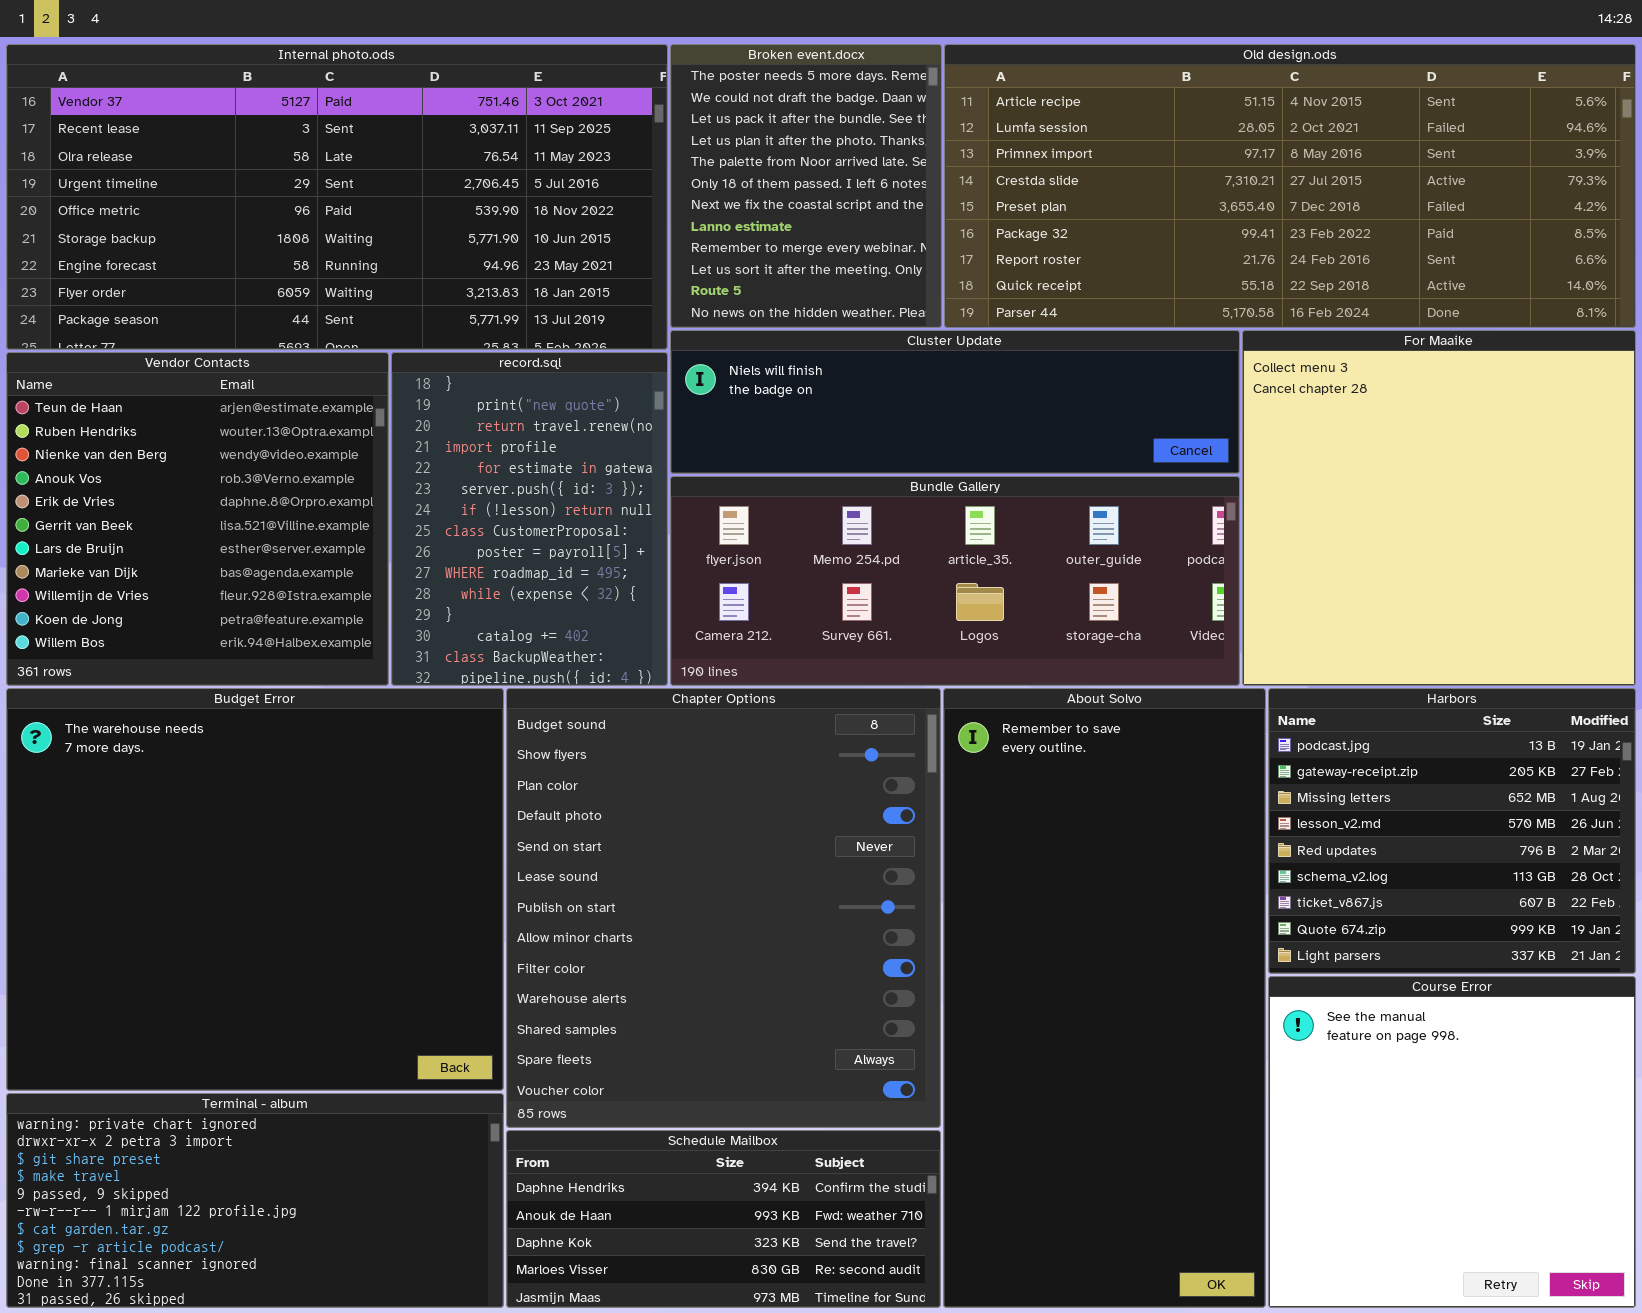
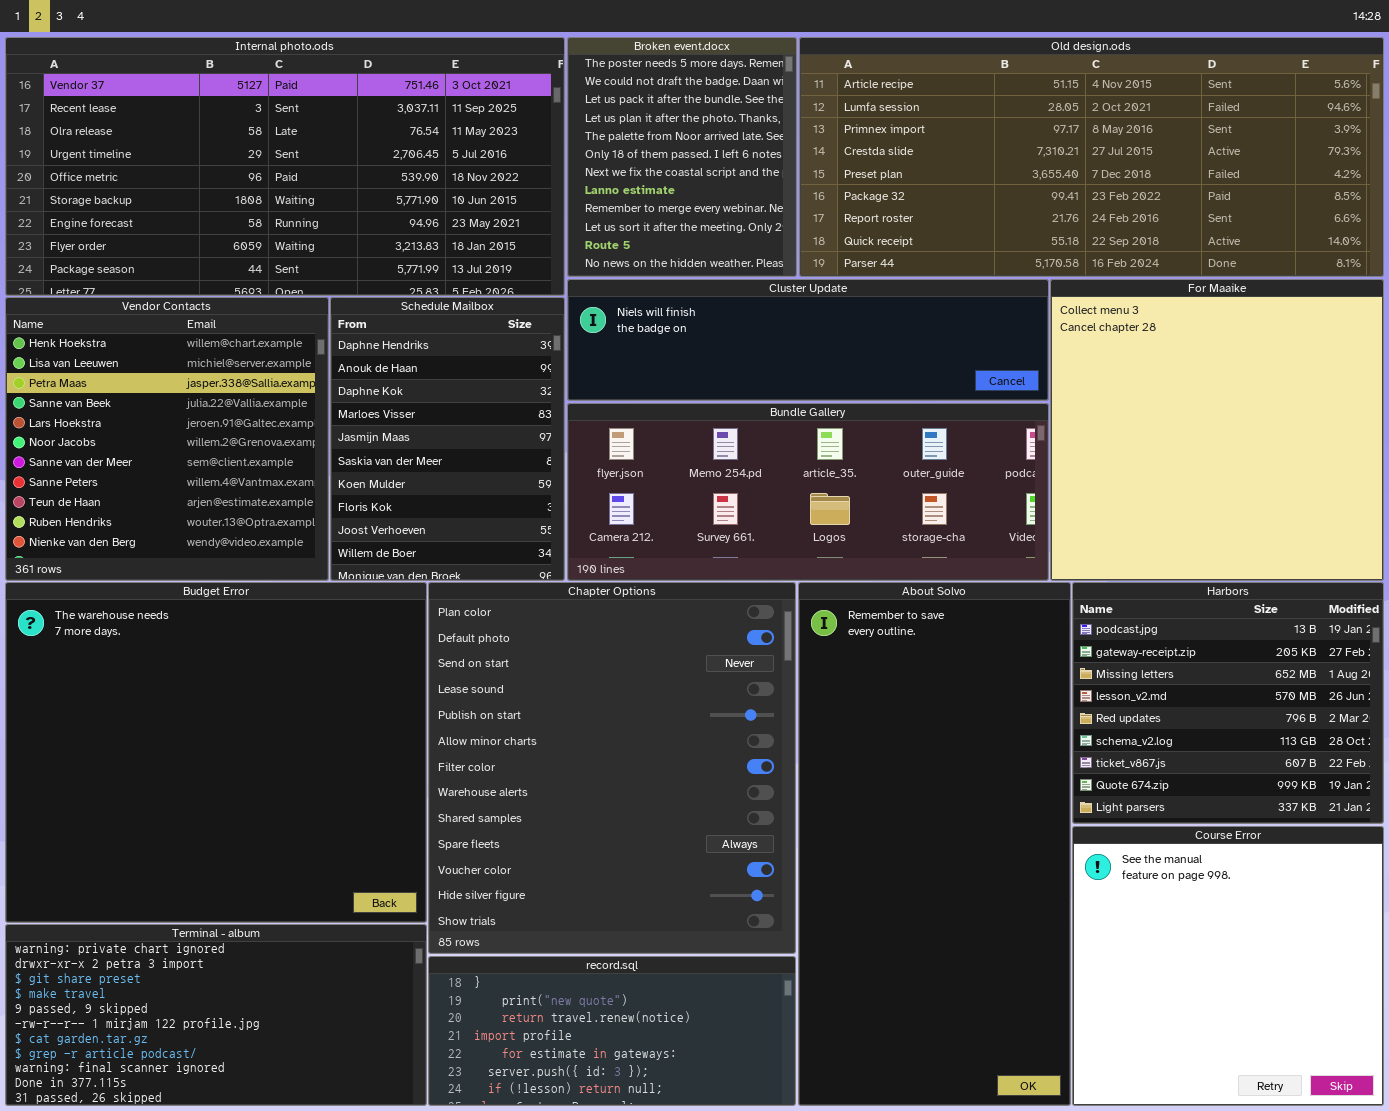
Vendor Contacts: [6,352,389,686] -> [5,297,329,581], scrolled up 8 rows
record.sql: [391,352,668,686] -> [428,956,796,1106], moved, resized
Chapter Options: [506,688,941,1128] -> [428,582,796,954], scrolled down 2 rows
Schedule Mailbox: [506,1130,941,1308] -> [330,297,565,581], moved, resized

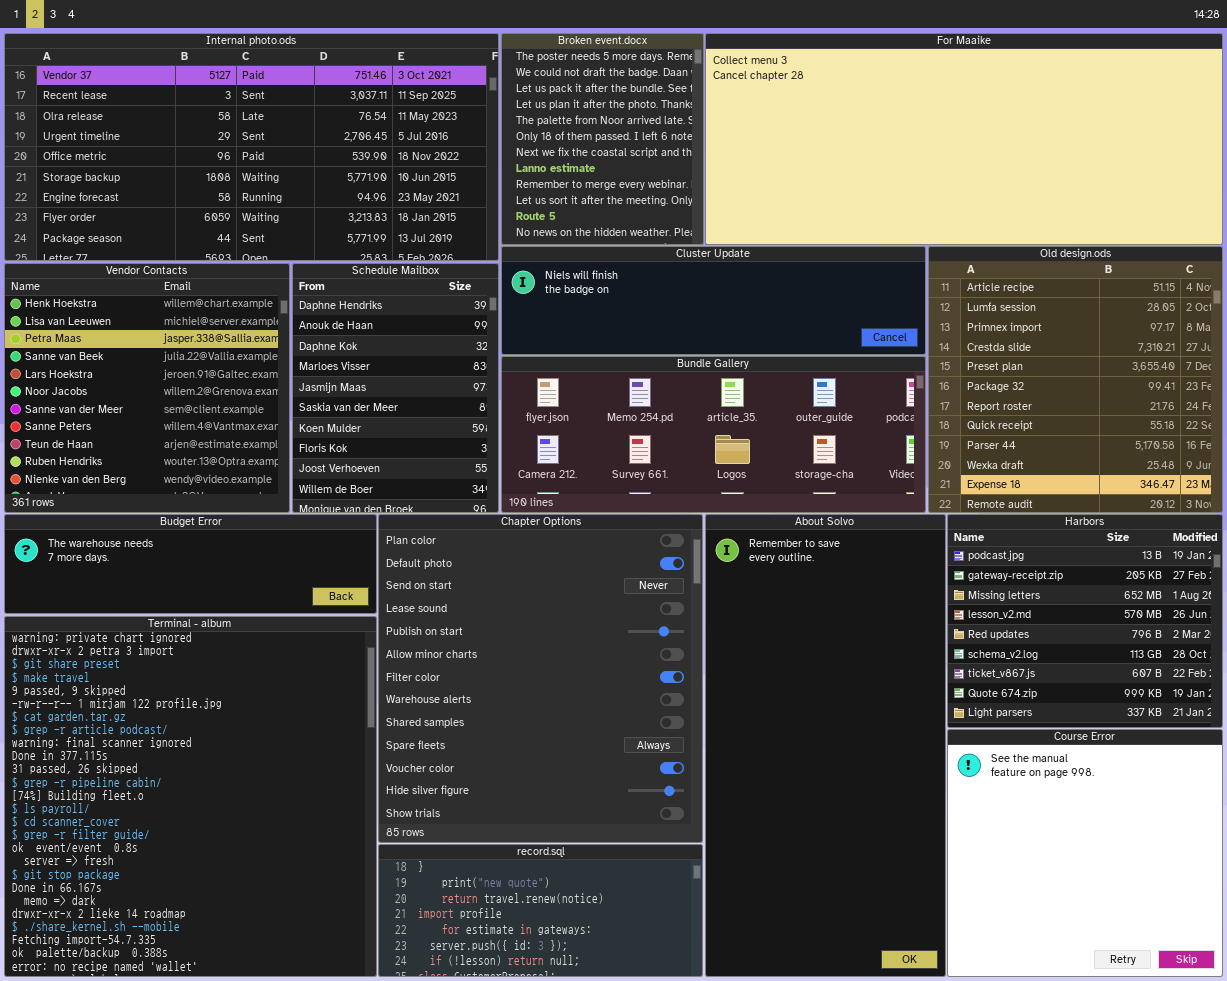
Old design.ods: [799,37,1384,277] -> [928,246,1223,513], moved, resized
For Maaike: [1050,279,1384,581] -> [705,33,1223,245], moved, resized
Budget Error: [5,582,427,923] -> [4,514,377,614], resized
Terminal - album: [5,924,427,1106] -> [4,616,377,977], resized

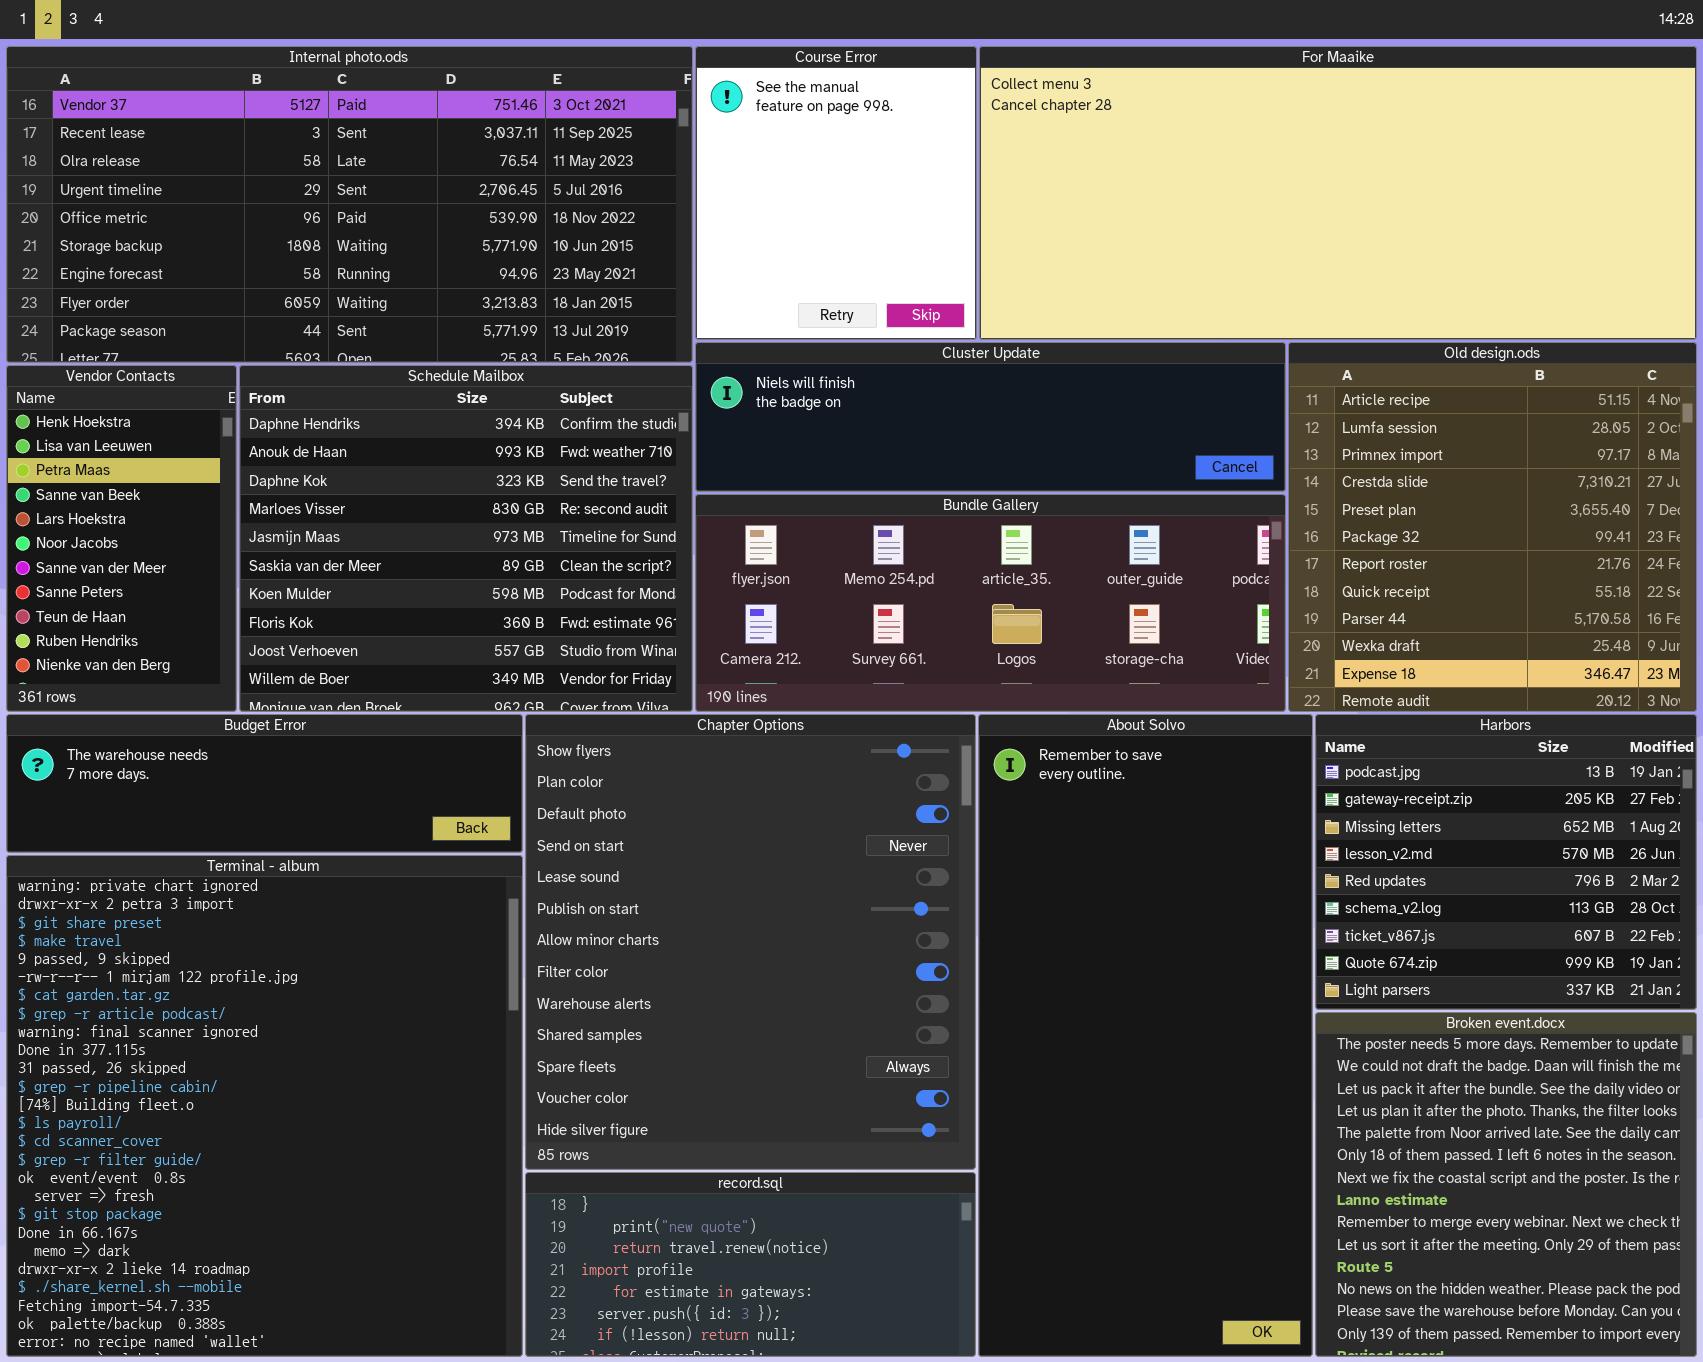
Broken event.docx: [501,33,704,245] -> [1315,1012,1697,1357], moved, resized
Vendor Contacts: [4,263,290,513] -> [6,365,237,712], resized
Schedule Mailbox: [292,263,499,513] -> [239,365,693,712], resized
Chapter Options: [378,514,703,843] -> [525,714,976,1170], scrolled up 1 row
Course Error: [947,729,1223,977] -> [695,46,977,340], moved, resized

